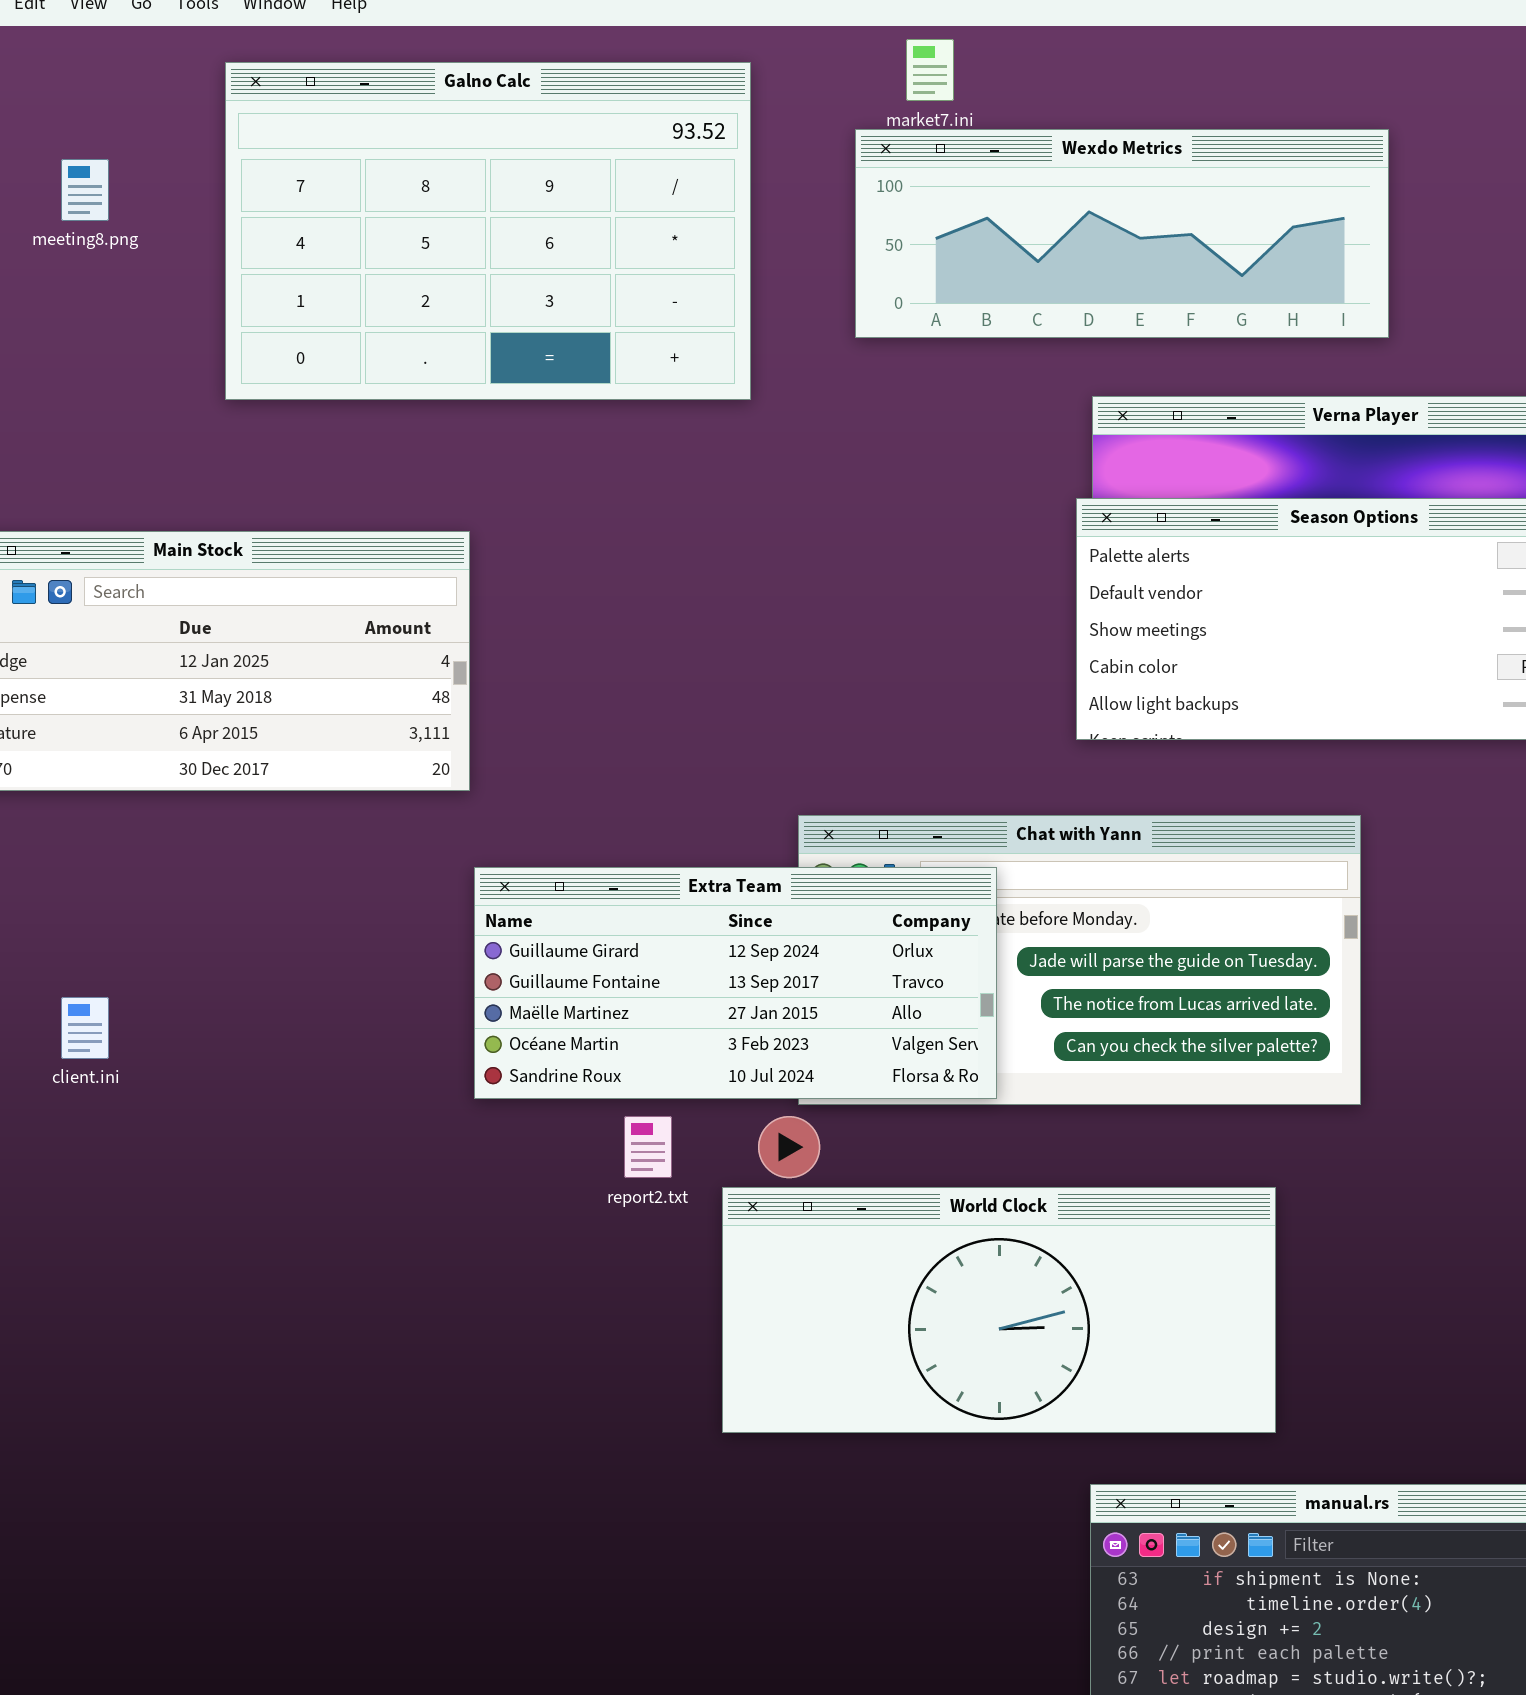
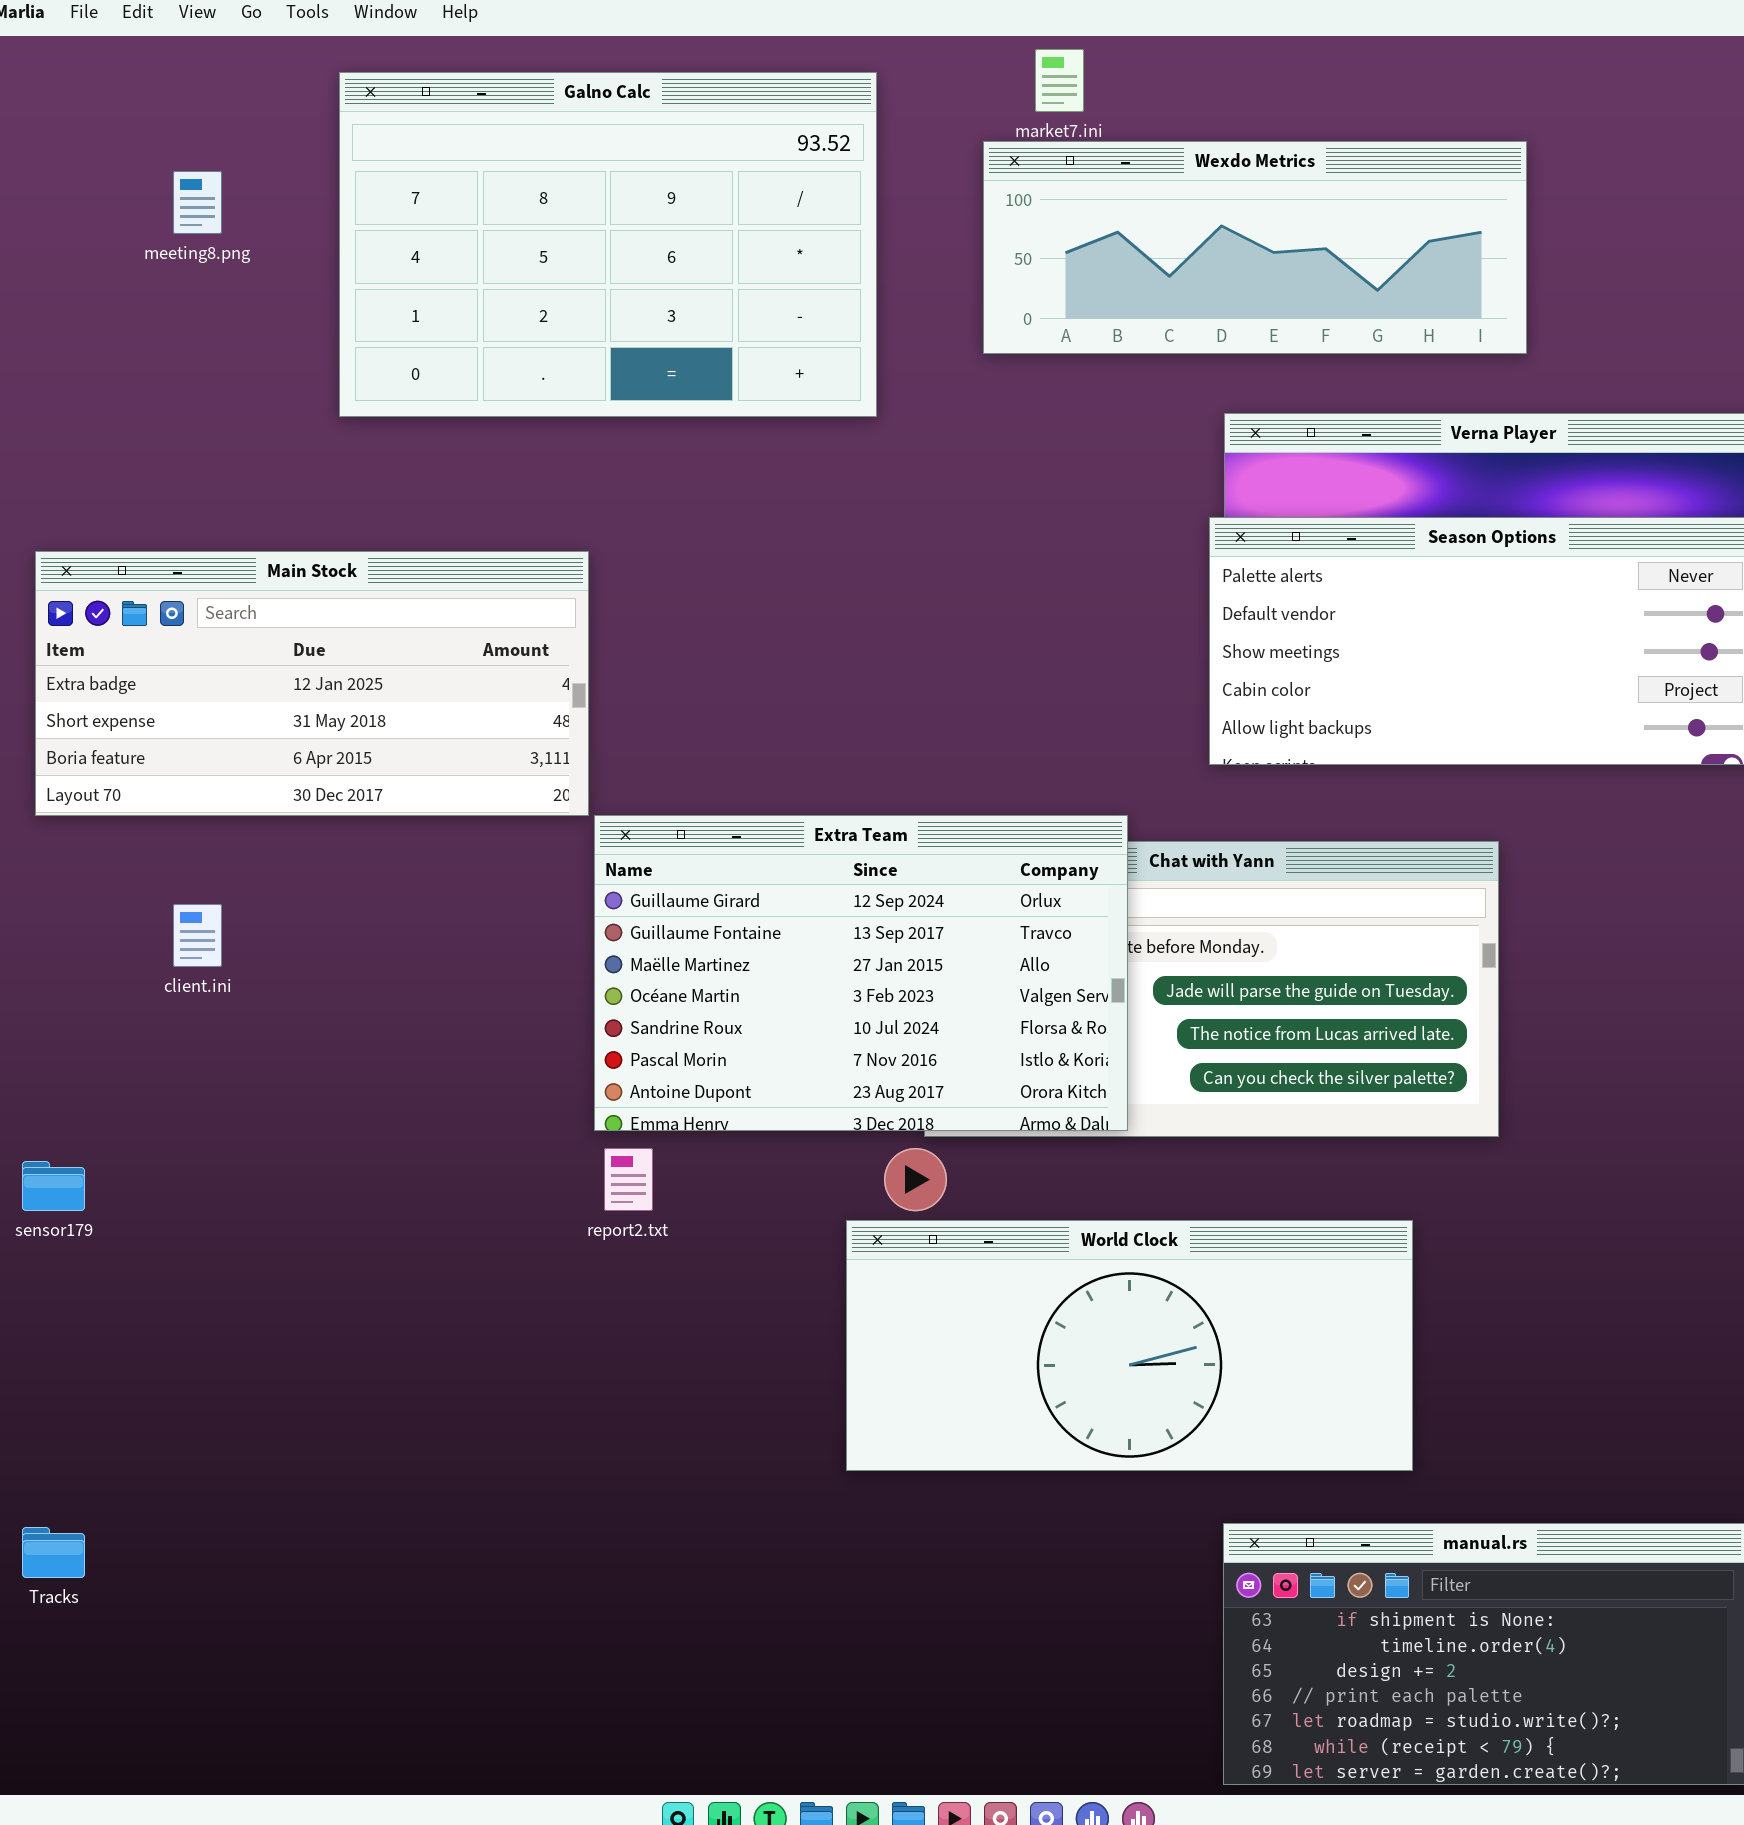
Extra Team: [474,867,997,1099] -> [594,815,1128,1131], resized
client.ini: [61,997,109,1059] -> [173,904,222,967], moved
report2.txt: [624,1116,672,1178] -> [604,1148,653,1211], moved

